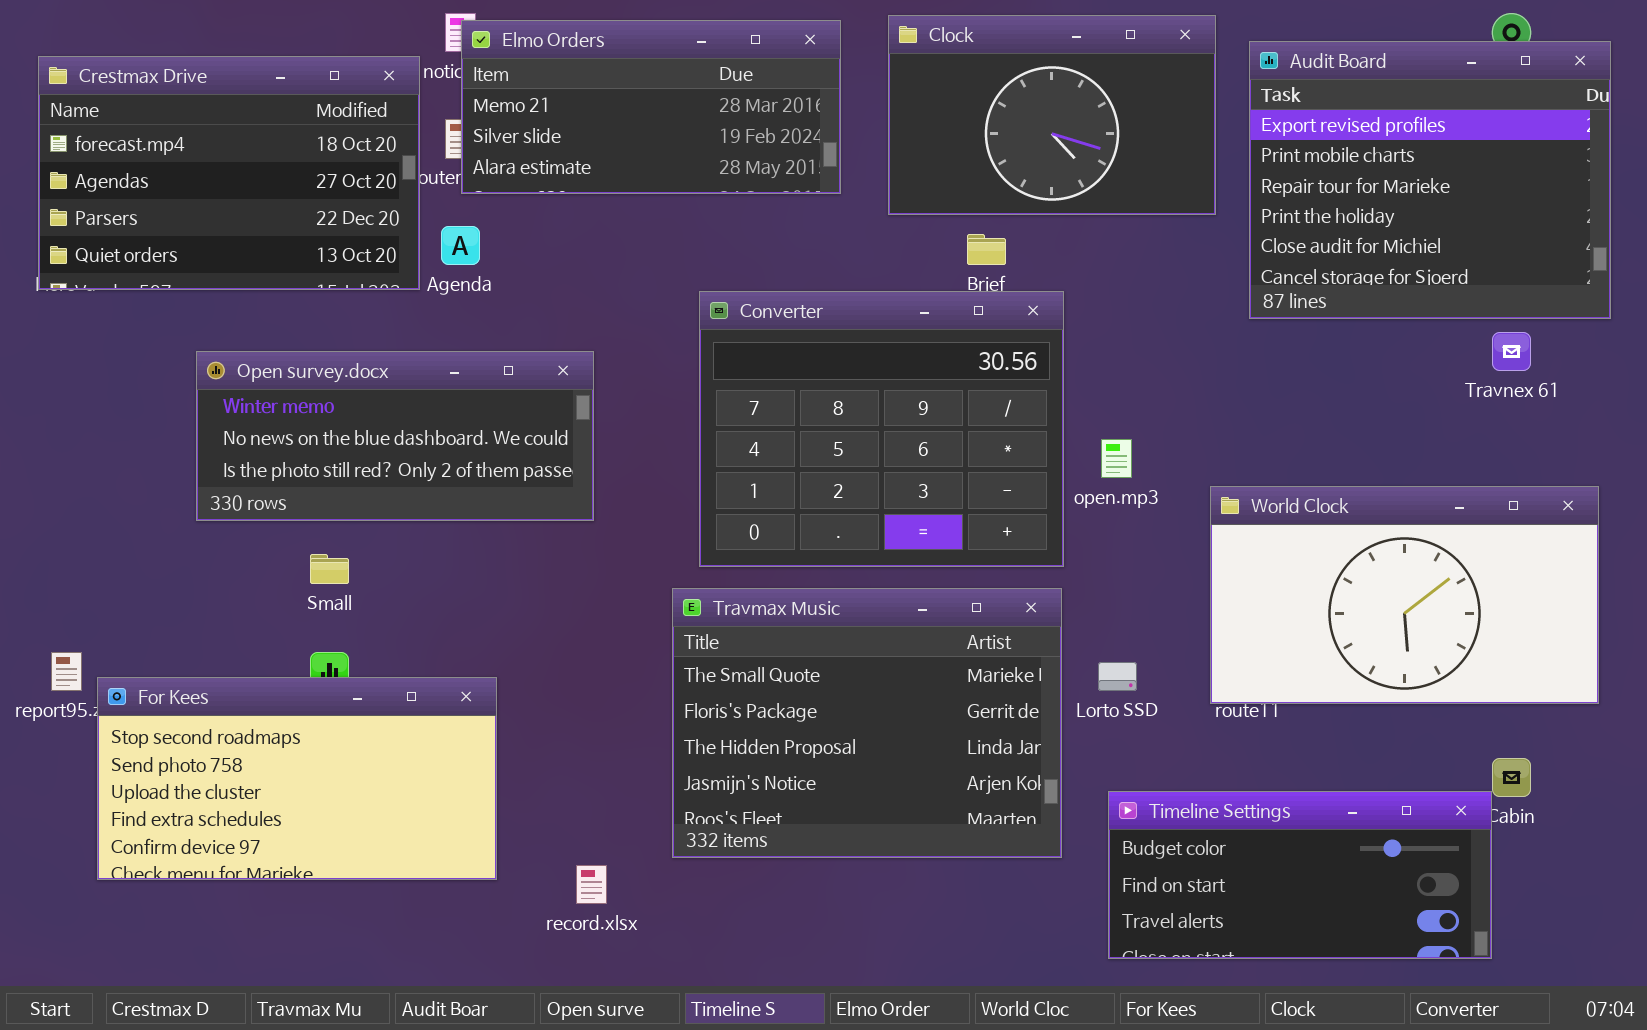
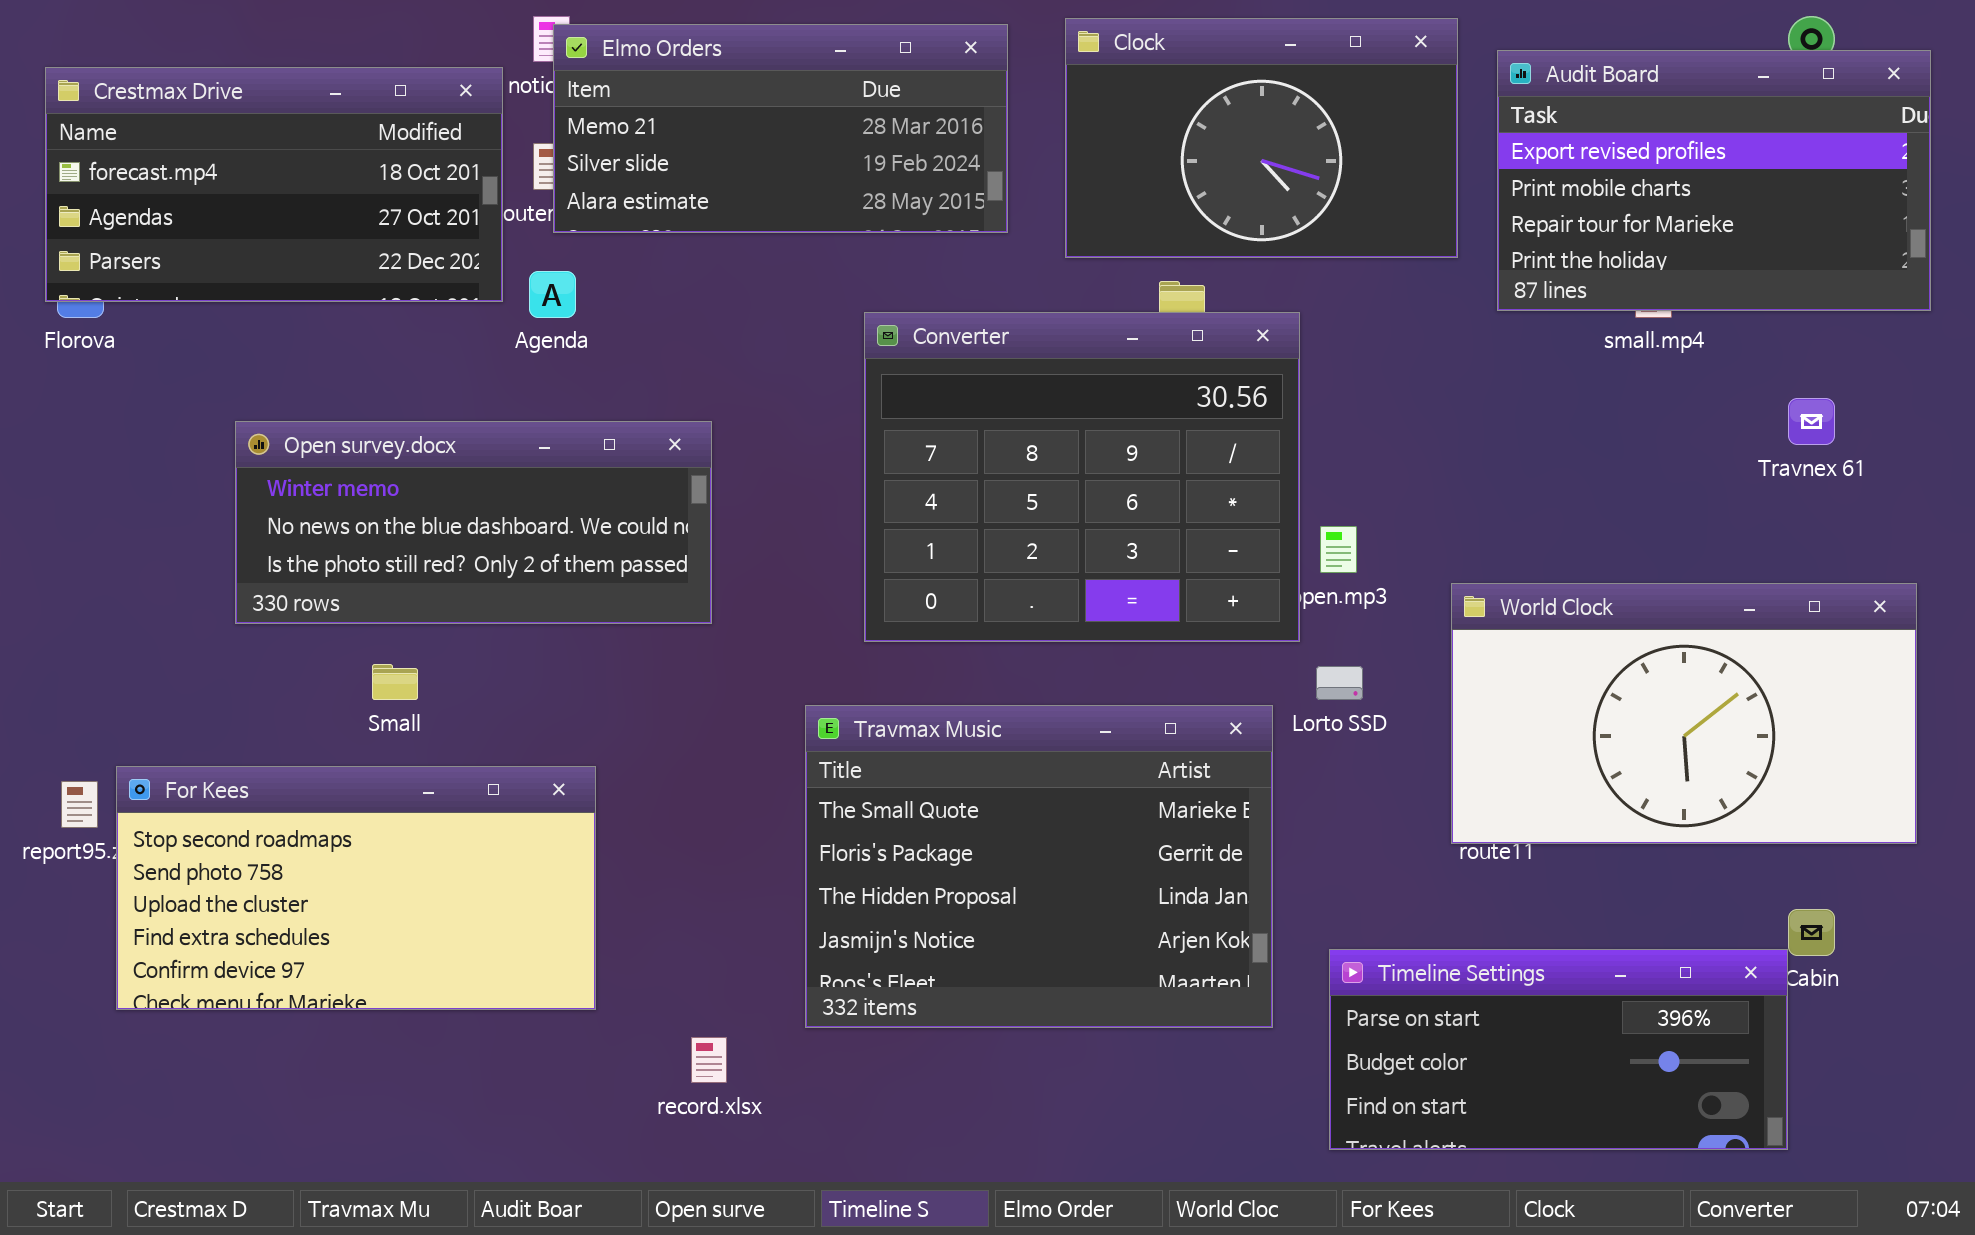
Audit Board: [1249,41,1611,319] -> [1497,50,1931,311], resized
Crestmax Drive: [38,56,420,290] -> [45,67,503,302], resized
Converter: [699,291,1064,567] -> [864,312,1300,642], moved
Lorto SSD: [1098,662,1137,691] -> [1316,666,1363,700], moved
For Kees: [97,677,497,880] -> [116,766,596,1010], moved
Timeline Settings: [1108,791,1492,959] -> [1329,949,1788,1150], scrolled up 1 row

